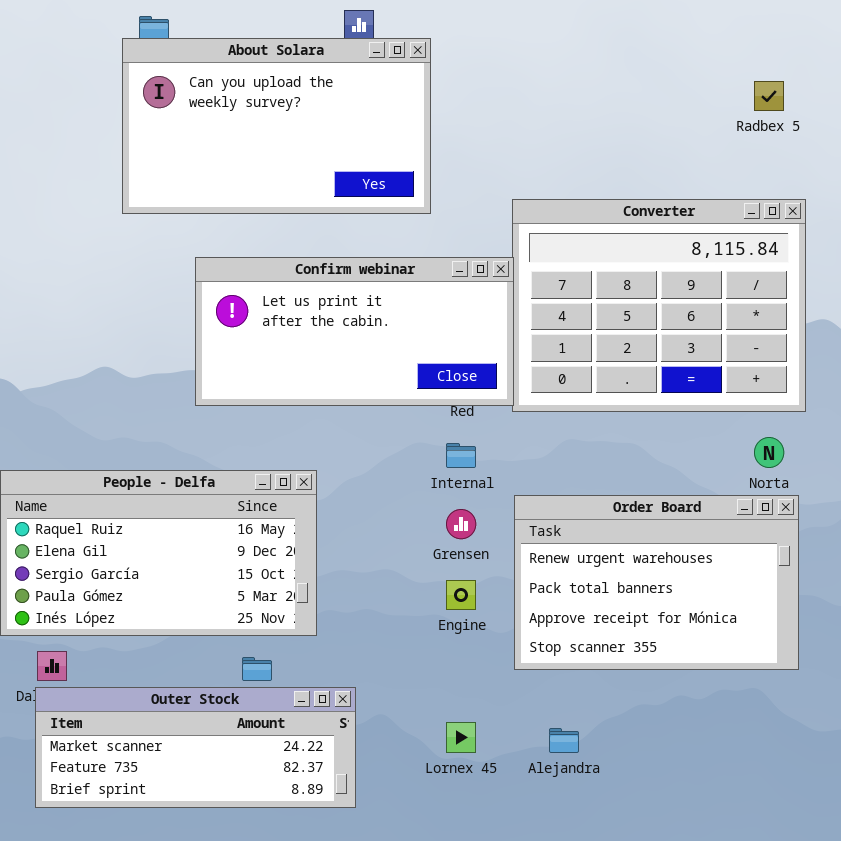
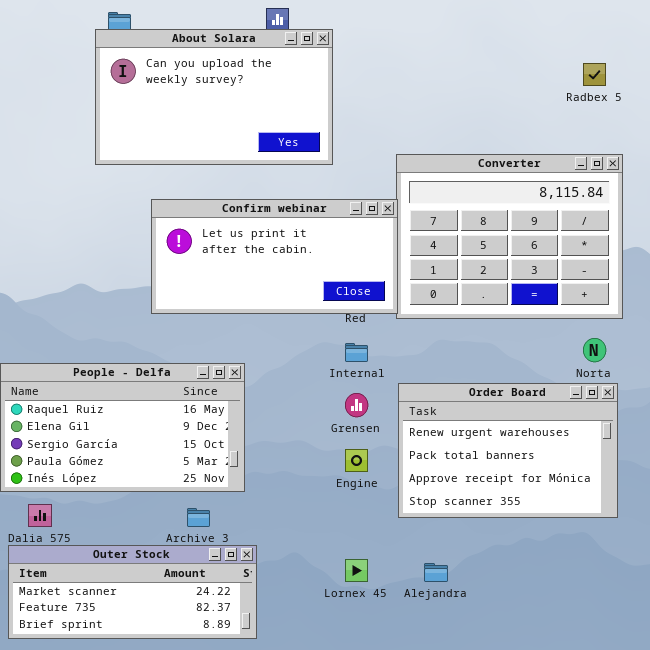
Outer Stock: [35,687,356,808] -> [8,545,257,639], moved

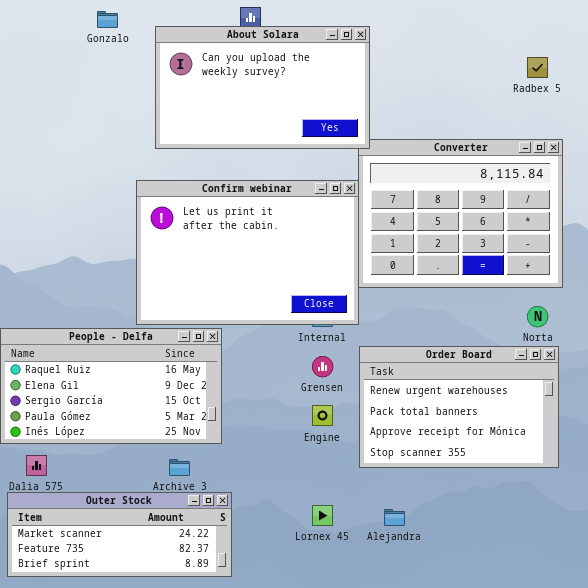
About Solara: [95,29,333,165] -> [155,26,370,149], moved
Confirm webinar: [151,199,398,314] -> [136,180,359,325], resized

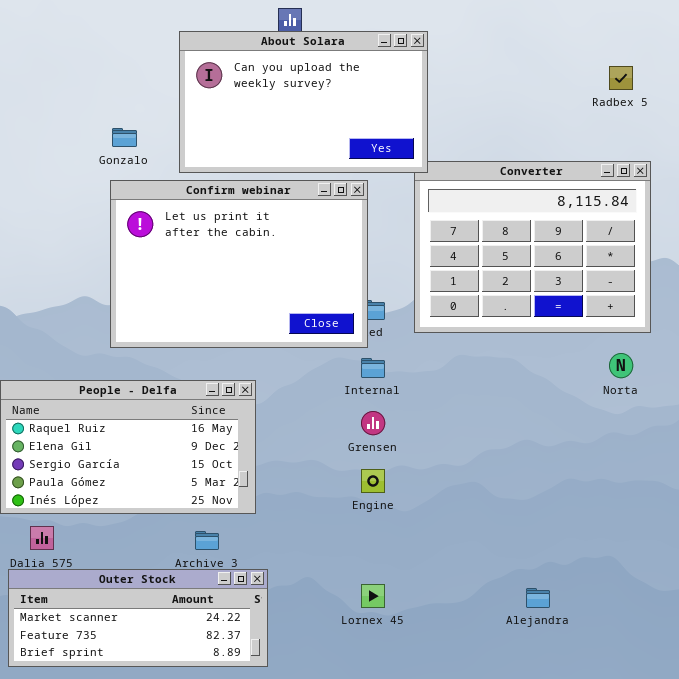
Gonzalo: [97,11,118,28] -> [112,128,137,147], moved
Confirm webinar: [136,180,359,325] -> [110,180,368,348], moved
Order Board: [359,346,559,468] -> none, closed
Alejandra: [384,509,405,526] -> [526,588,550,608], moved

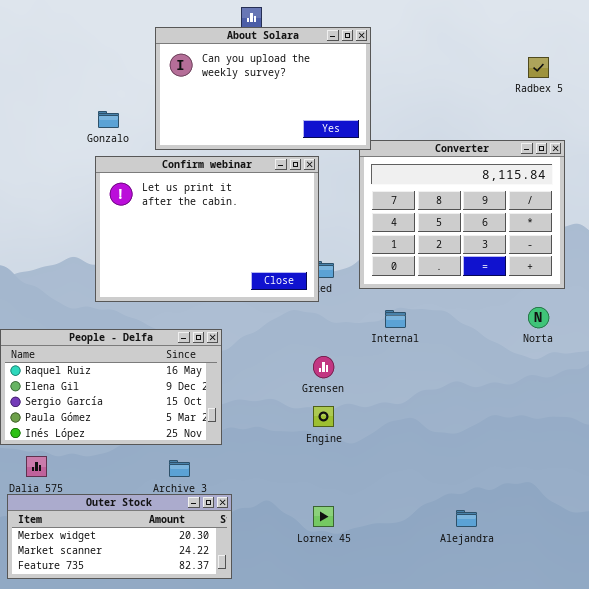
Internal: [361,358,385,378] -> [385,310,406,328], moved
Outer Stock: [8,569,268,667] -> [7,494,232,579], scrolled up 1 row

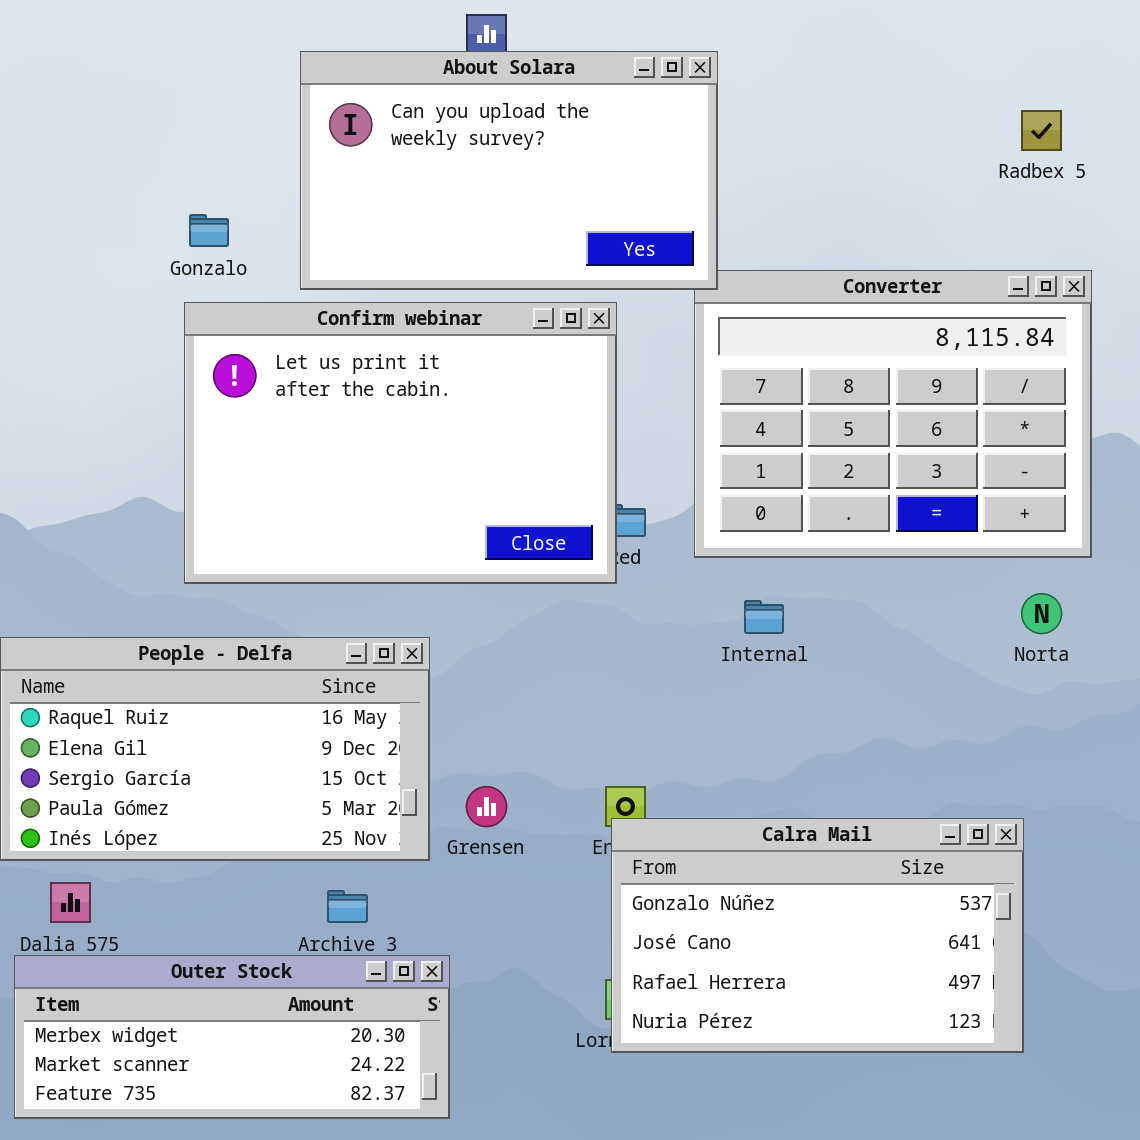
Grensen: [313,356,334,378] -> [466,786,507,827], moved
Calra Mail: none -> [611,818,1024,1053], opened

